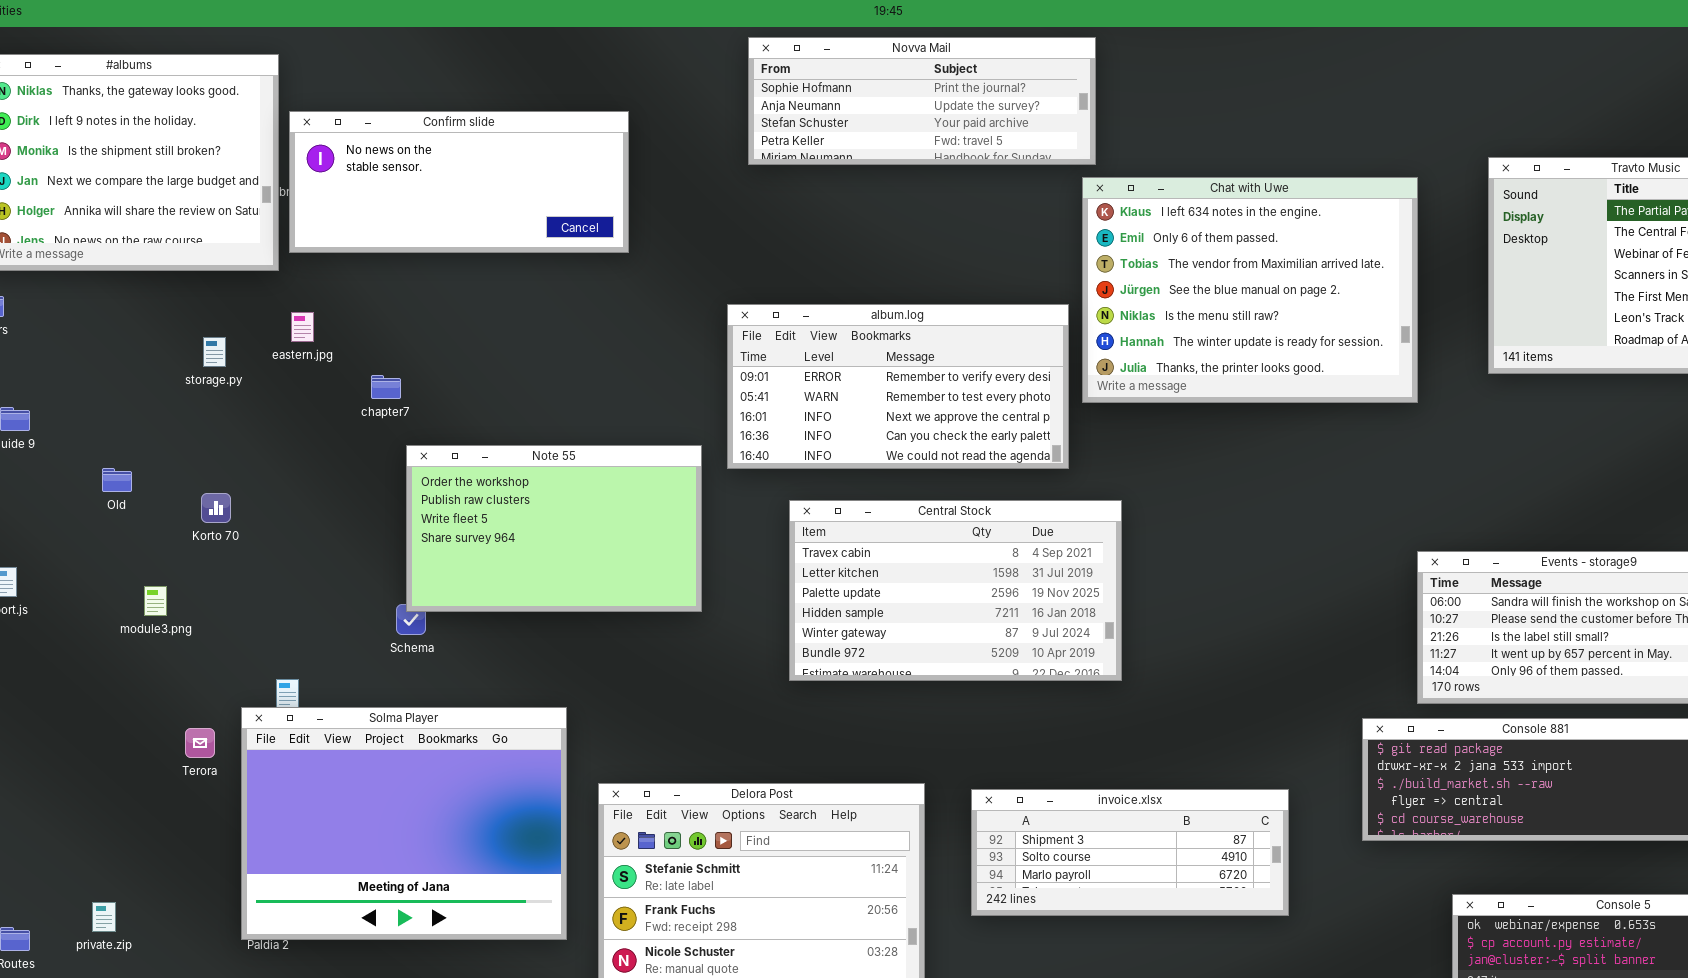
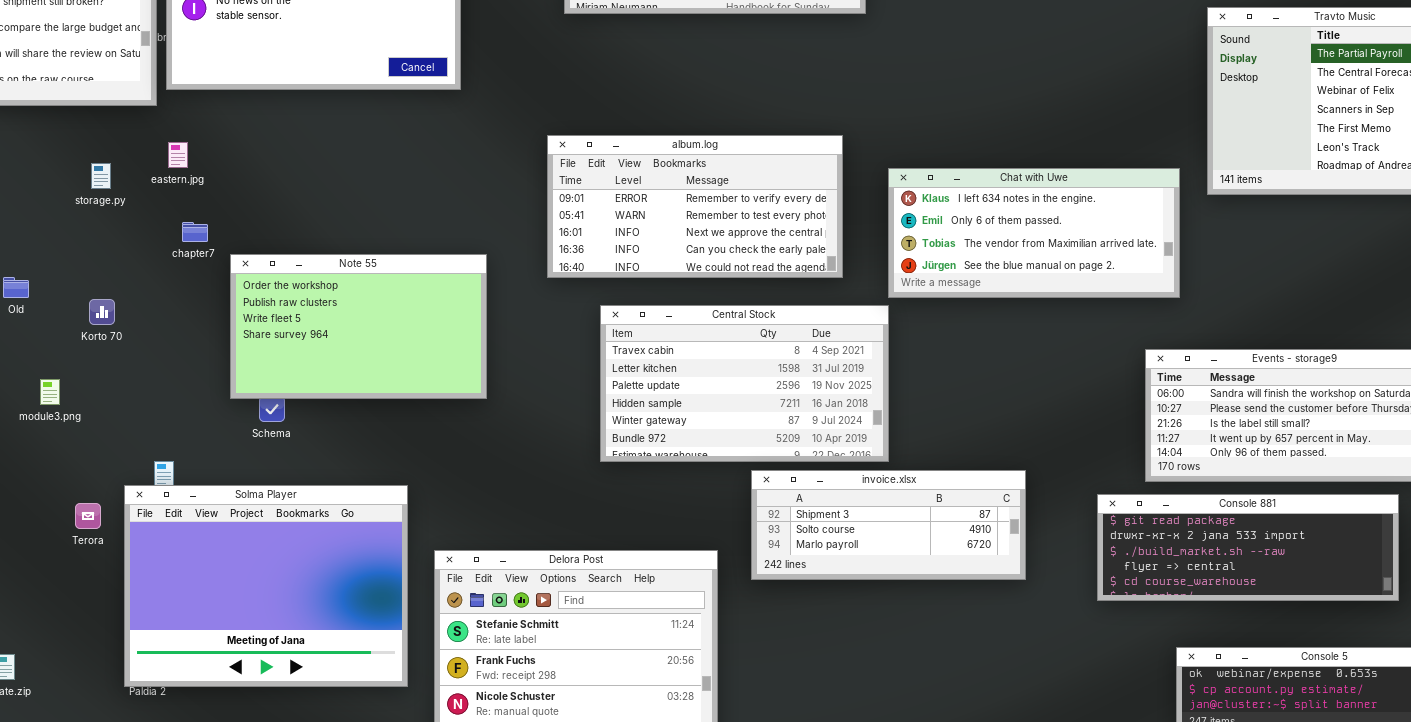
Chat with Uwe: [1082,177,1418,403] -> [888,168,1180,298], moved, resized
chapter7: [371,375,401,399] -> [182,222,208,242], moved
Note 55: [406,445,702,612] -> [230,254,487,399], moved
invoice.xlsx: [971,789,1289,916] -> [751,470,1026,580], moved

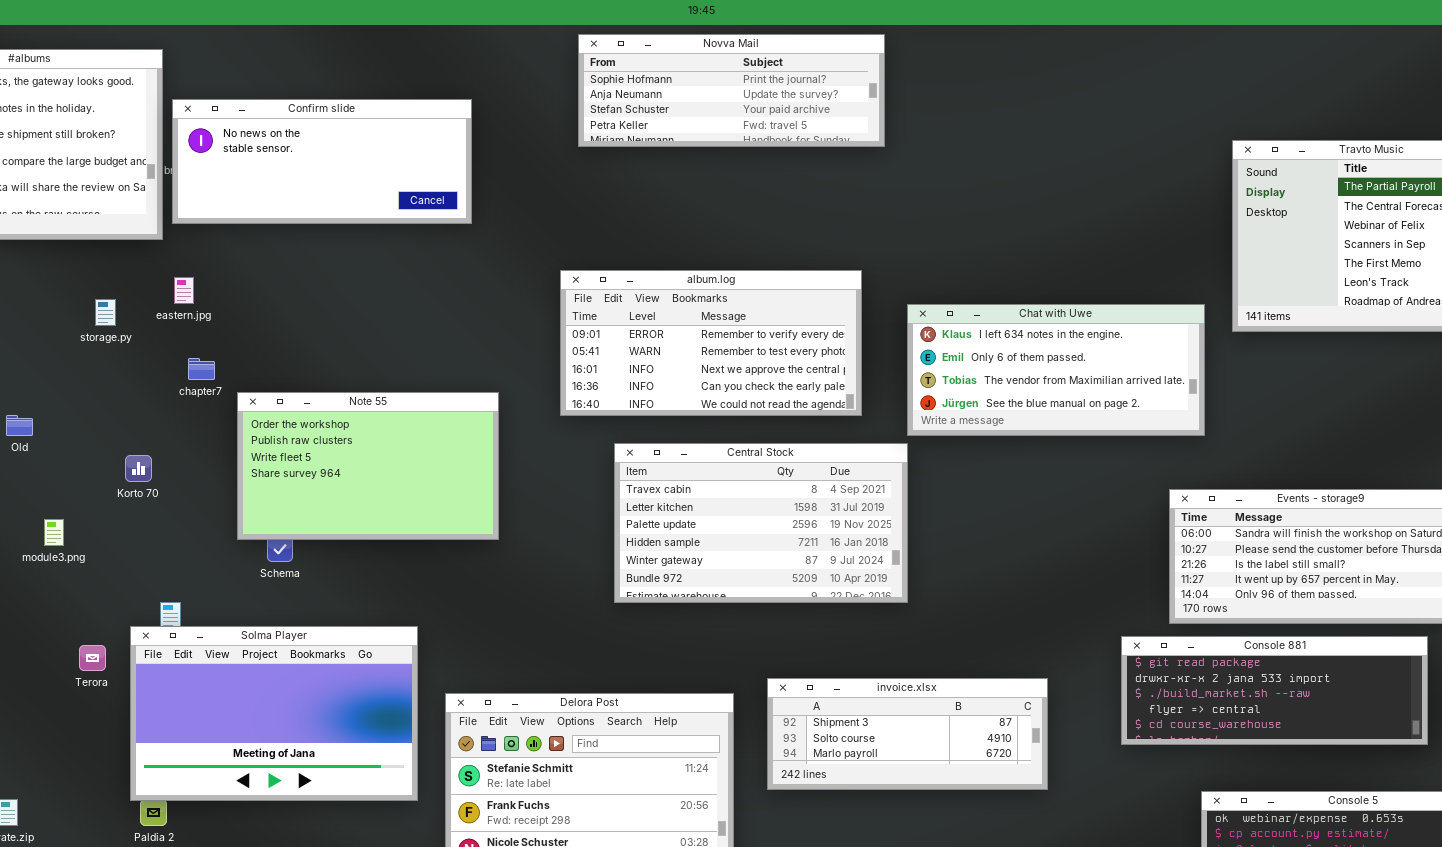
Korto 70: [89,299,115,325] -> [125,455,152,482], moved
invoice.xlsx: [751,470,1026,580] -> [767,678,1048,790], moved
Solma Player: [124,485,408,687] -> [130,626,418,801], resized

